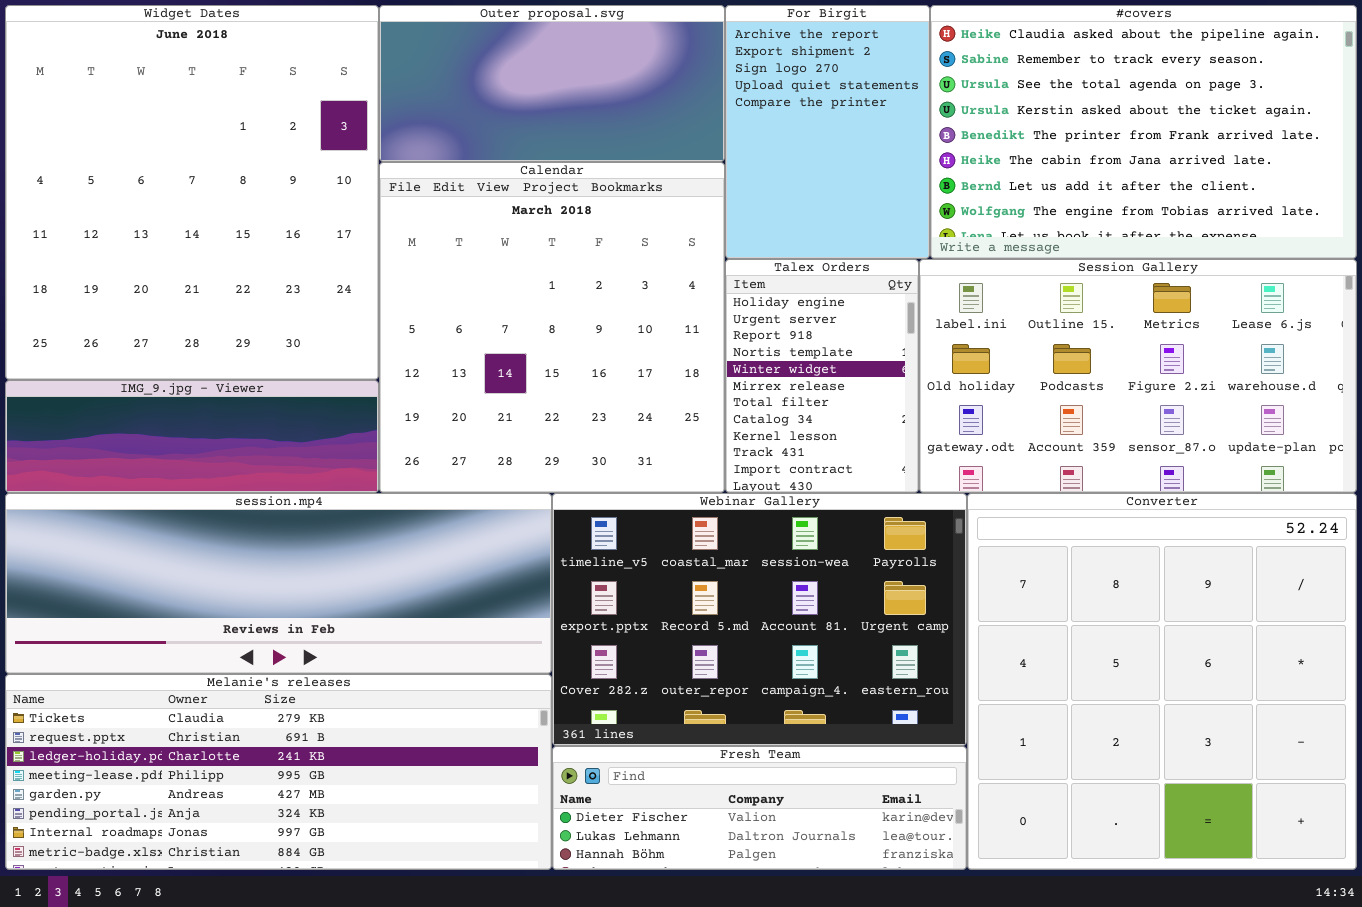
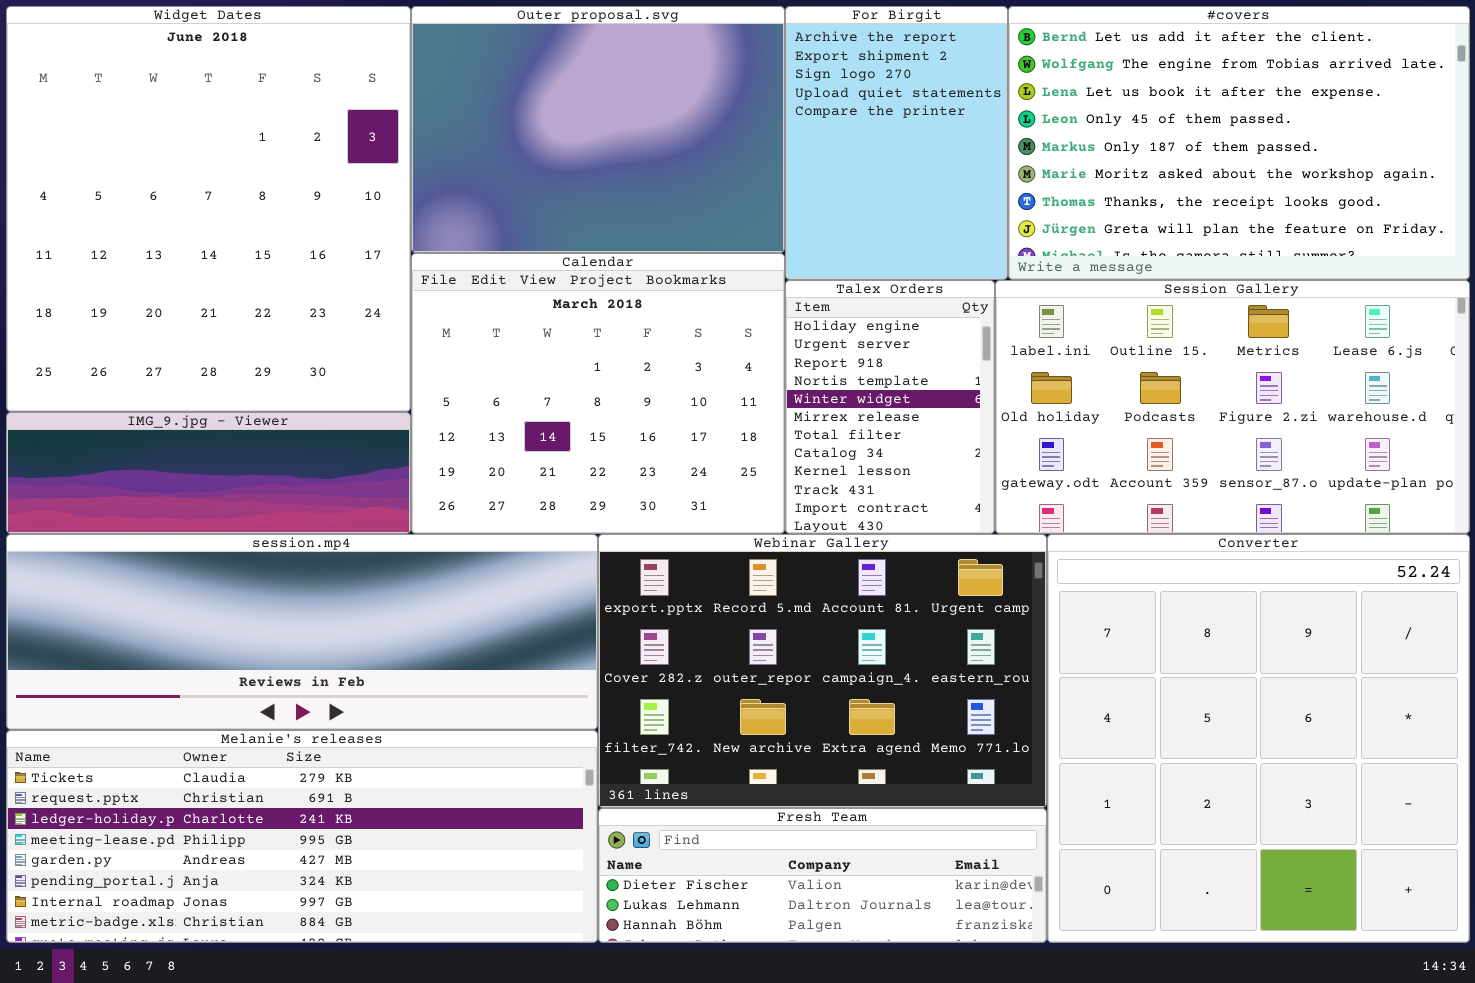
Outer proposal.svg: [379,5,725,162] -> [411,6,785,253], resized
#covers: [930,5,1357,259] -> [1008,6,1470,280], scrolled down 6 rows
Calendar: [379,162,725,493] -> [411,253,785,534], resized
Webinar Gallery: [552,493,967,746] -> [598,534,1047,808], scrolled down 1 row

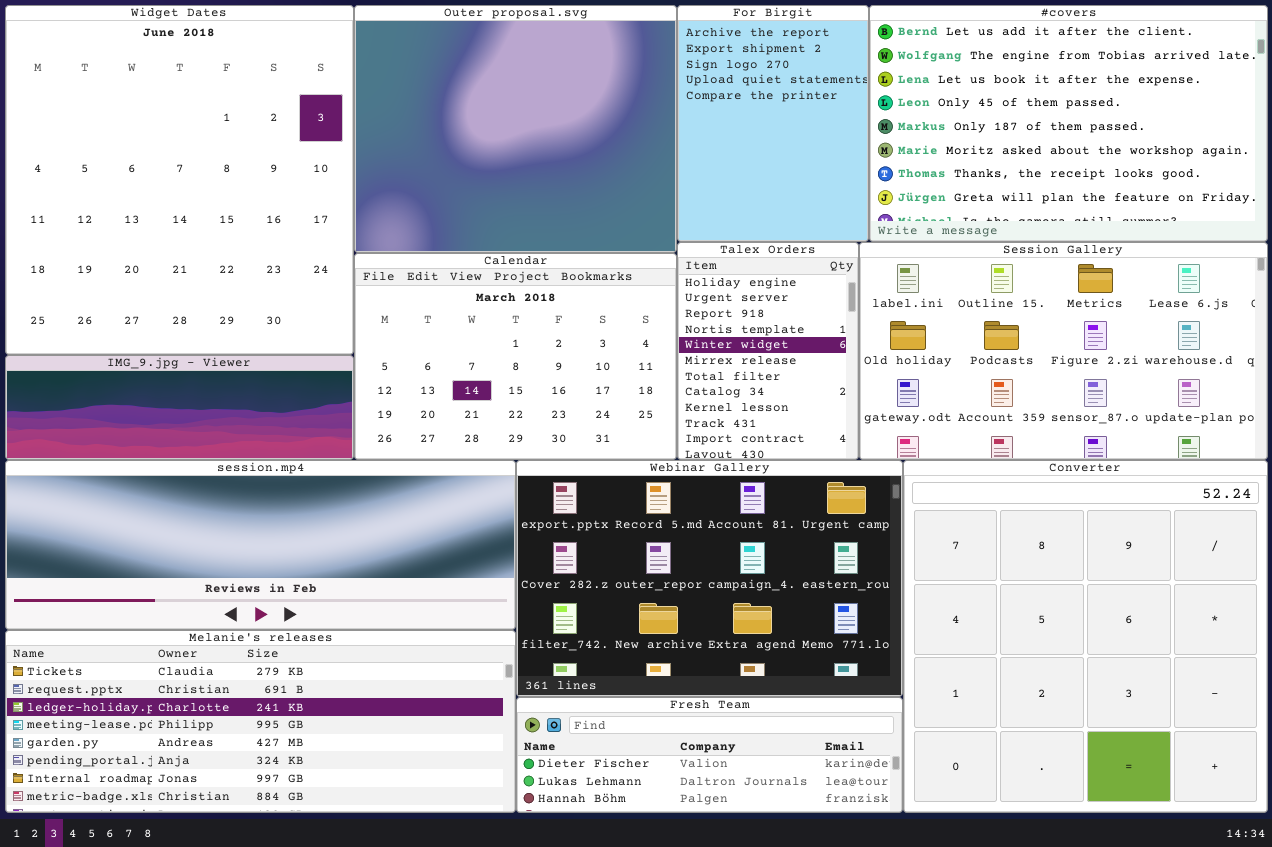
Outer proposal.svg: [411,6,785,253] -> [354,5,677,253], resized
Calendar: [411,253,785,534] -> [354,253,677,460], resized

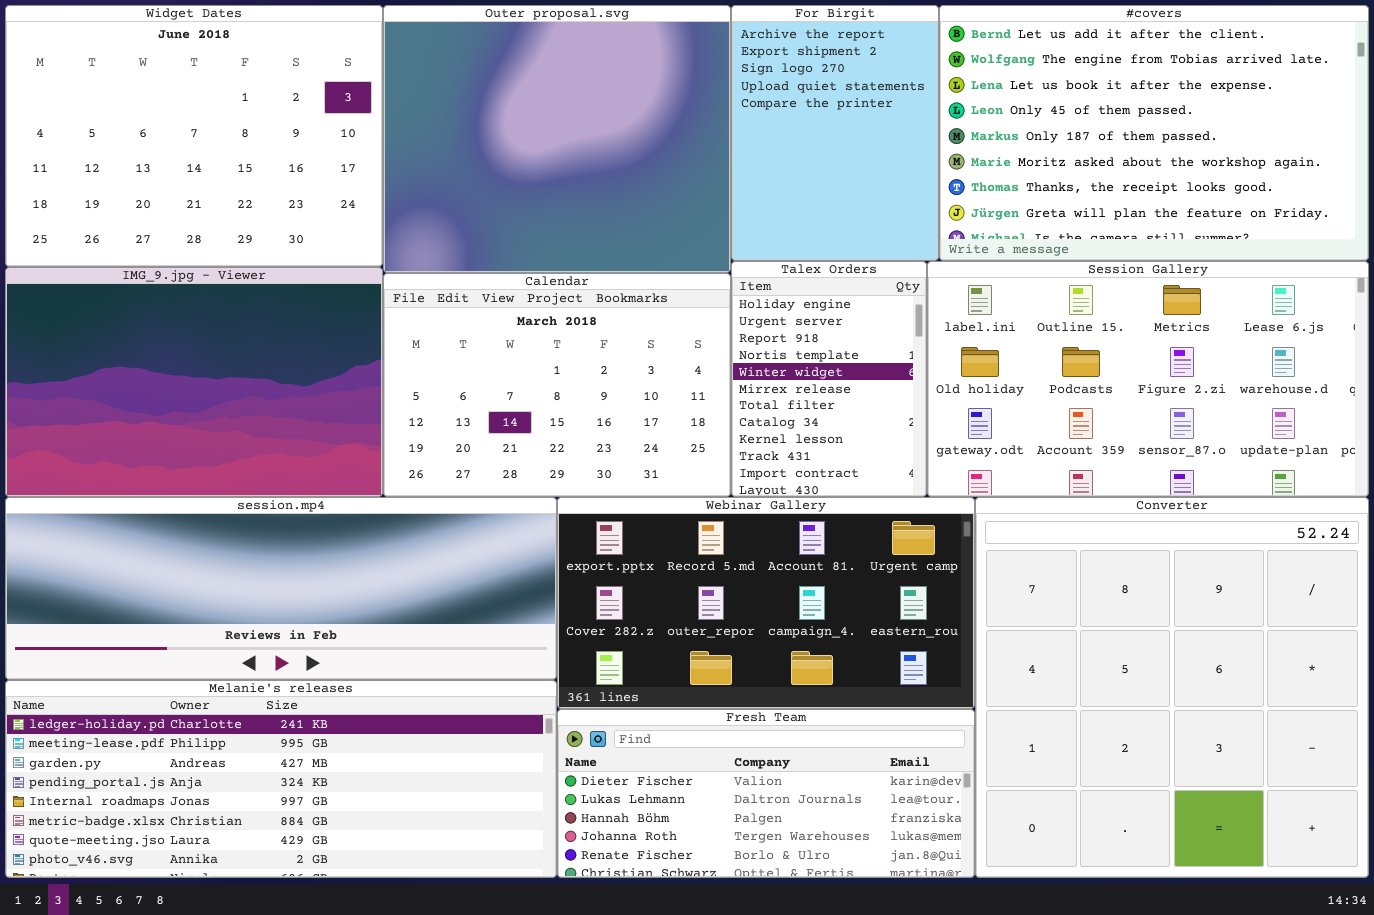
Widget Dates: [5,5,354,355] -> [5,5,383,267], resized
IMG_9.jpg - Viewer: [5,355,354,460] -> [5,267,383,497], resized
Webinar Gallery: [516,460,903,697] -> [557,497,975,709], resized
Melanie's releases: [5,630,516,813] -> [5,680,557,878], scrolled down 2 rows
Fresh Team: [516,697,903,813] -> [557,709,975,878], resized

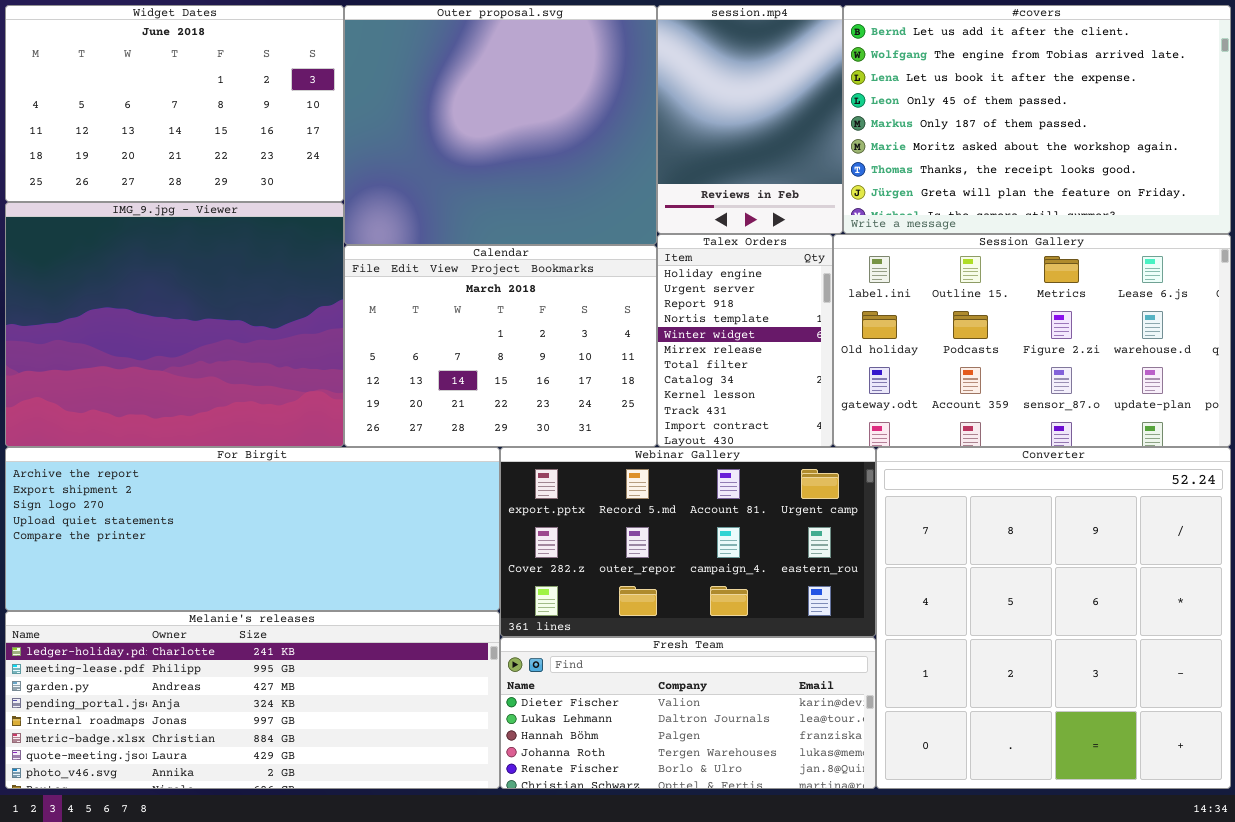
Widget Dates: [5,5,383,267] -> [5,5,344,202], resized
For Birgit: [731,5,939,261] -> [5,447,500,611], moved, resized
IMG_9.jpg - Viewer: [5,267,383,497] -> [5,202,344,447], resized
session.mp4: [5,497,557,680] -> [657,5,843,234], moved, resized

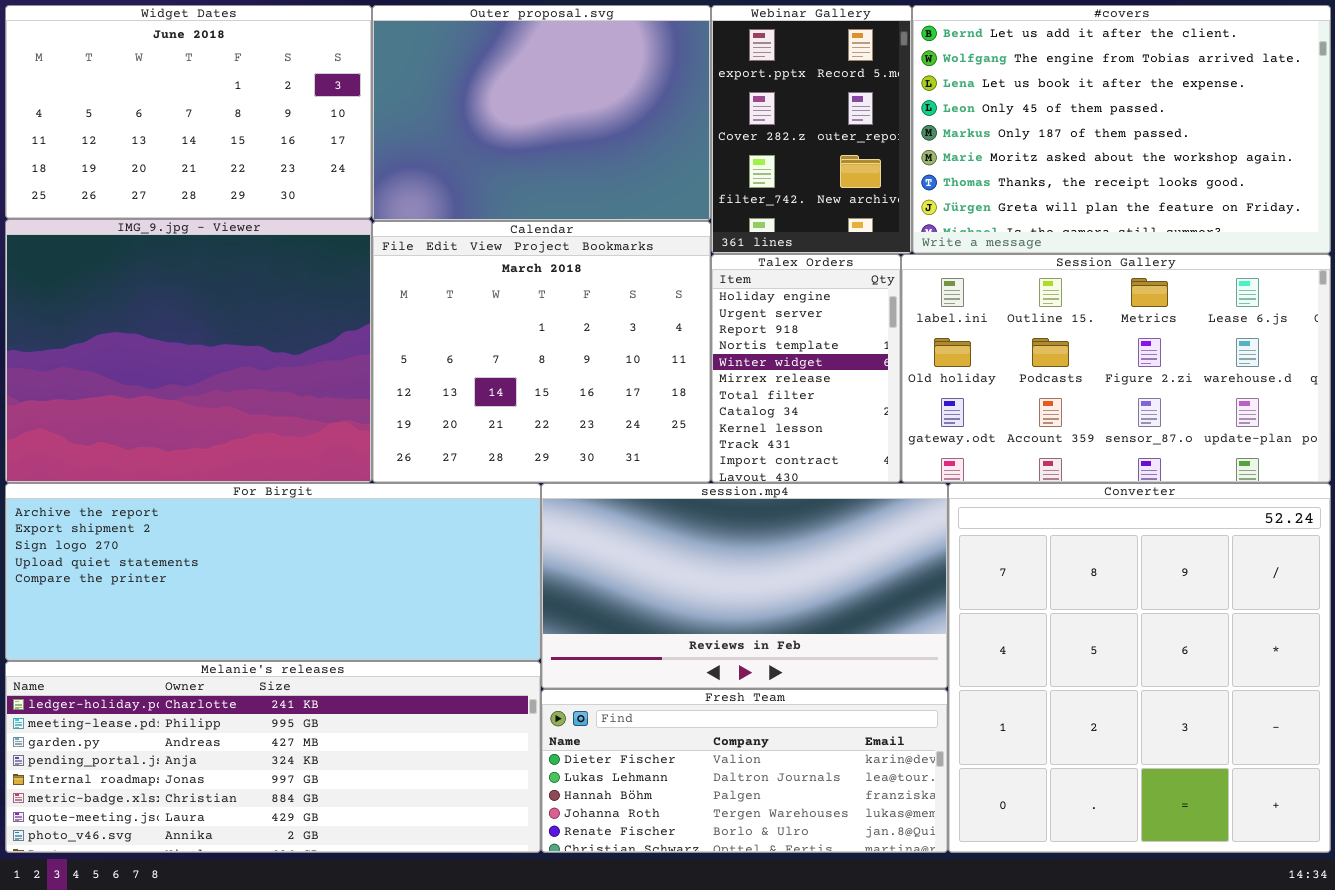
Outer proposal.svg: [344,5,657,245] -> [372,5,711,221], resized
session.mp4: [657,5,843,234] -> [541,483,948,689], moved, resized
Calendar: [344,245,657,447] -> [372,221,711,483], resized
Webinar Gallery: [500,447,876,637] -> [711,5,912,254], moved, resized

